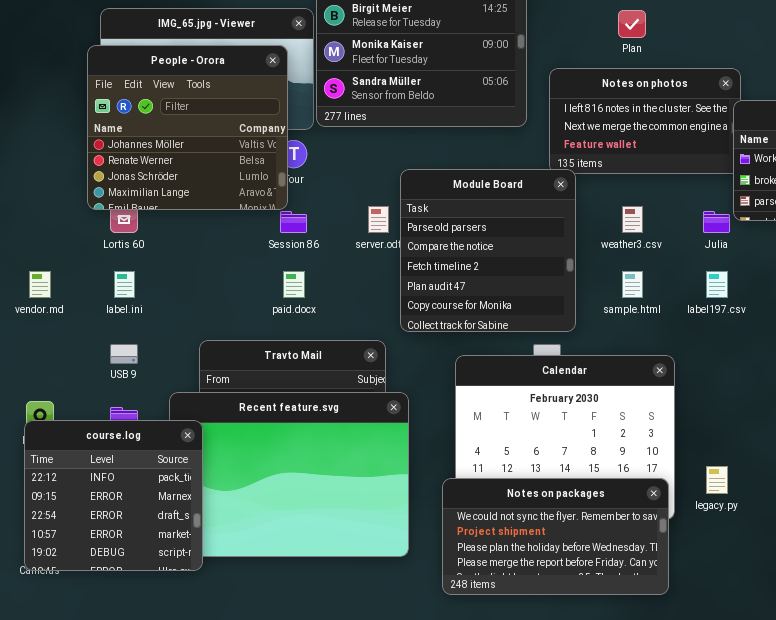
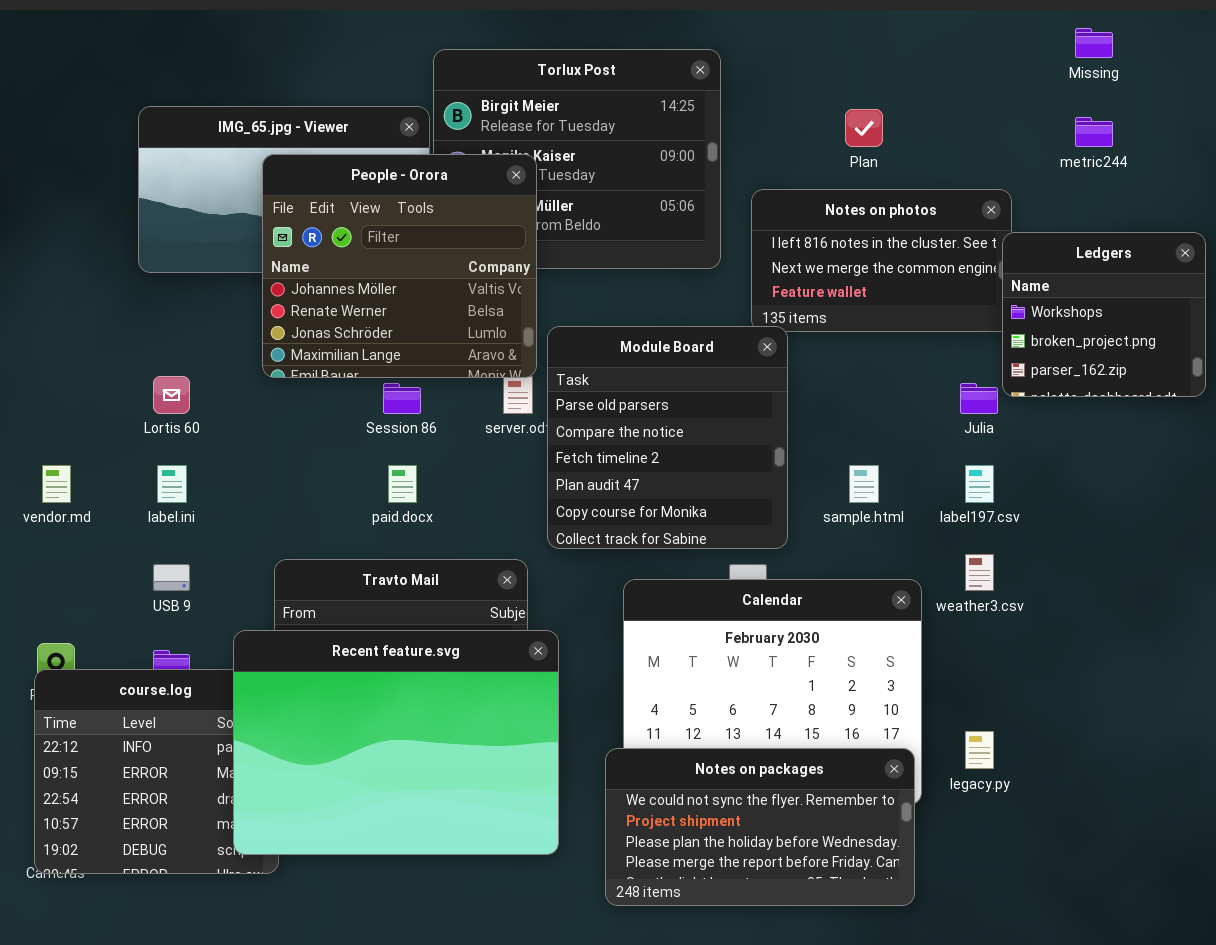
People - Orora: [87,45,288,210] -> [262,154,537,378], moved
weather3.csv: [622,206,643,233] -> [965,554,994,591], moved
Recent feature.svg: [169,392,409,557] -> [233,630,559,855], raised

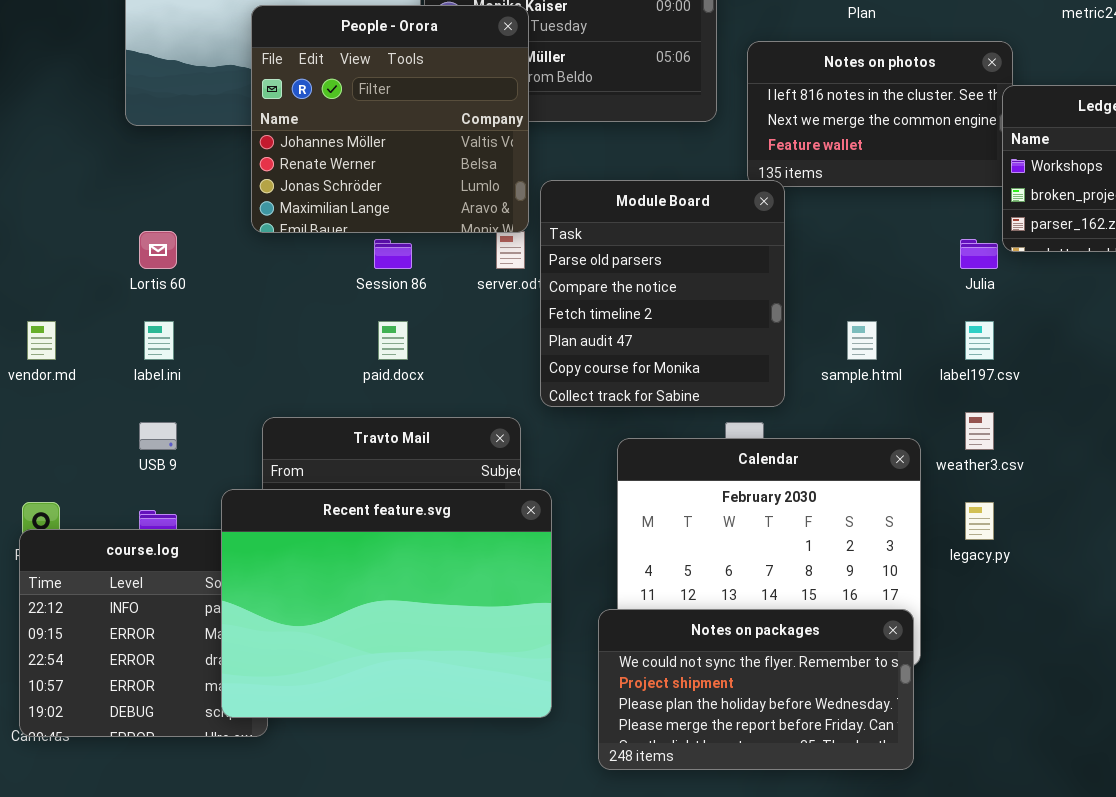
legacy.py: [965,731,994,769] -> [965,502,994,540], moved

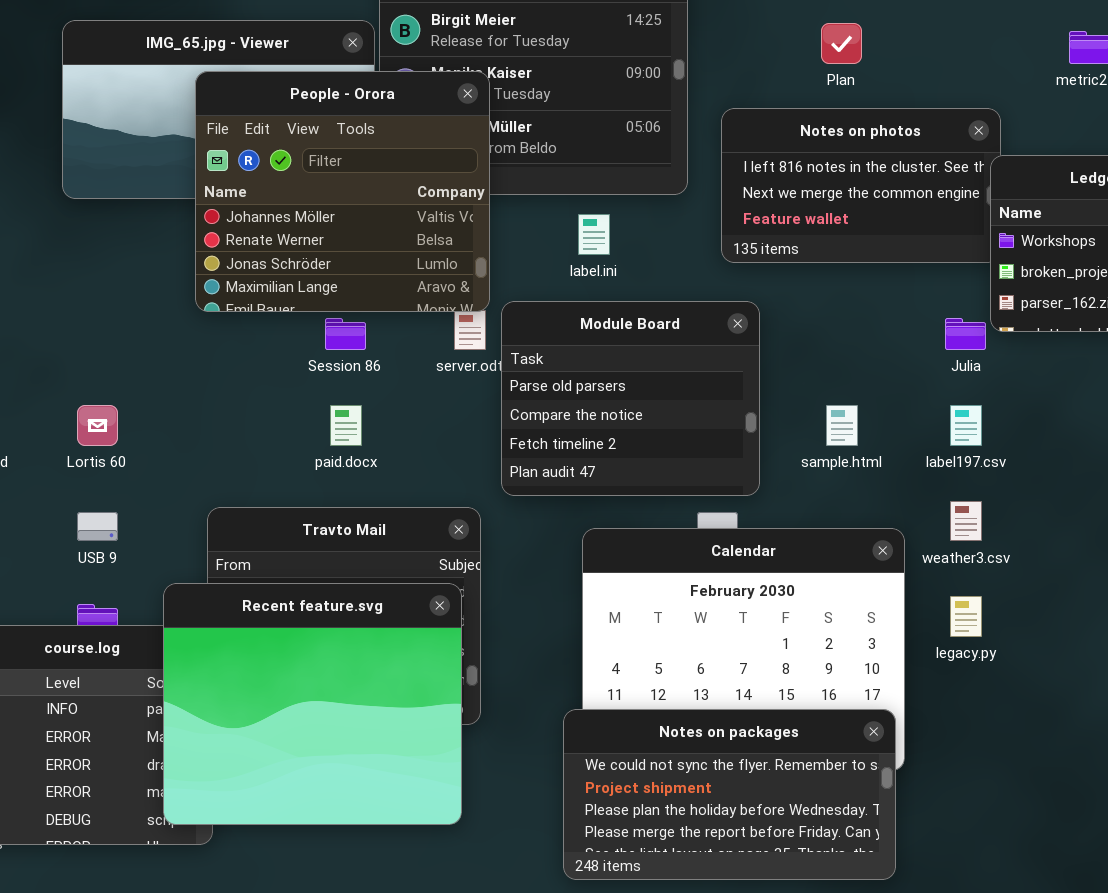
Module Board: [540,180,785,407] -> [501,301,760,496], resized
Lortis 60: [139,231,177,269] -> [77,405,118,446], moved
label.ini: [144,321,174,360] -> [578,214,610,255], moved
Recent feature.svg: [221,489,552,718] -> [163,583,462,825], resized

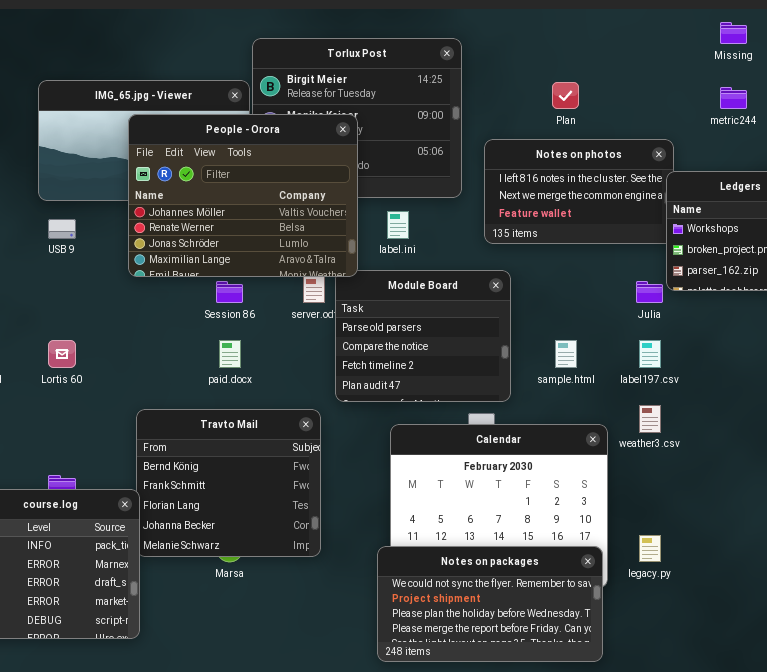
People - Orora: [195,71,490,312] -> [128,114,358,277], resized
USB 9: [77,512,118,541] -> [48,219,76,239], moved
Recent feature.svg: [163,583,462,825] -> none, closed
legacy.py: [950,596,982,637] -> [639,535,661,562], moved

